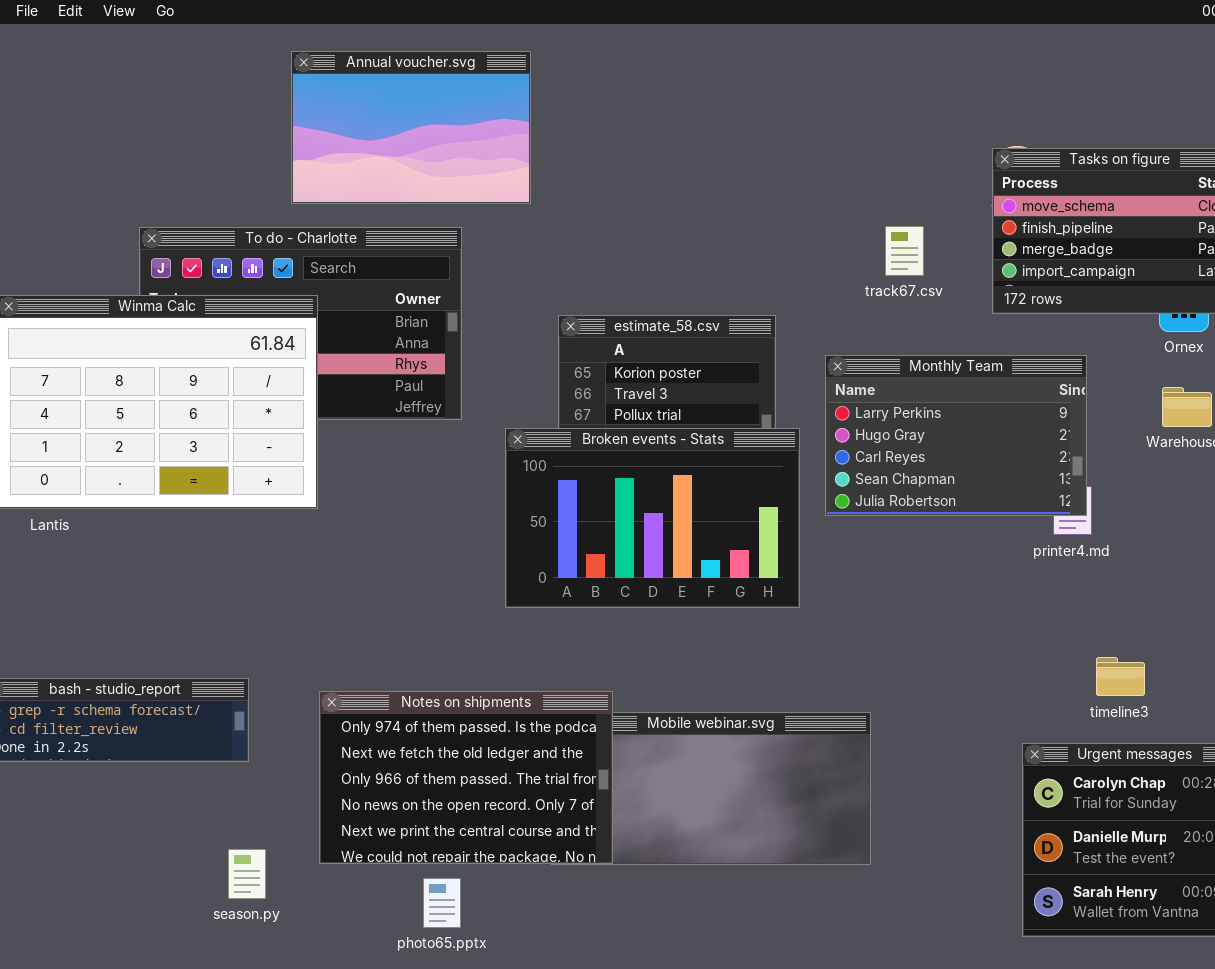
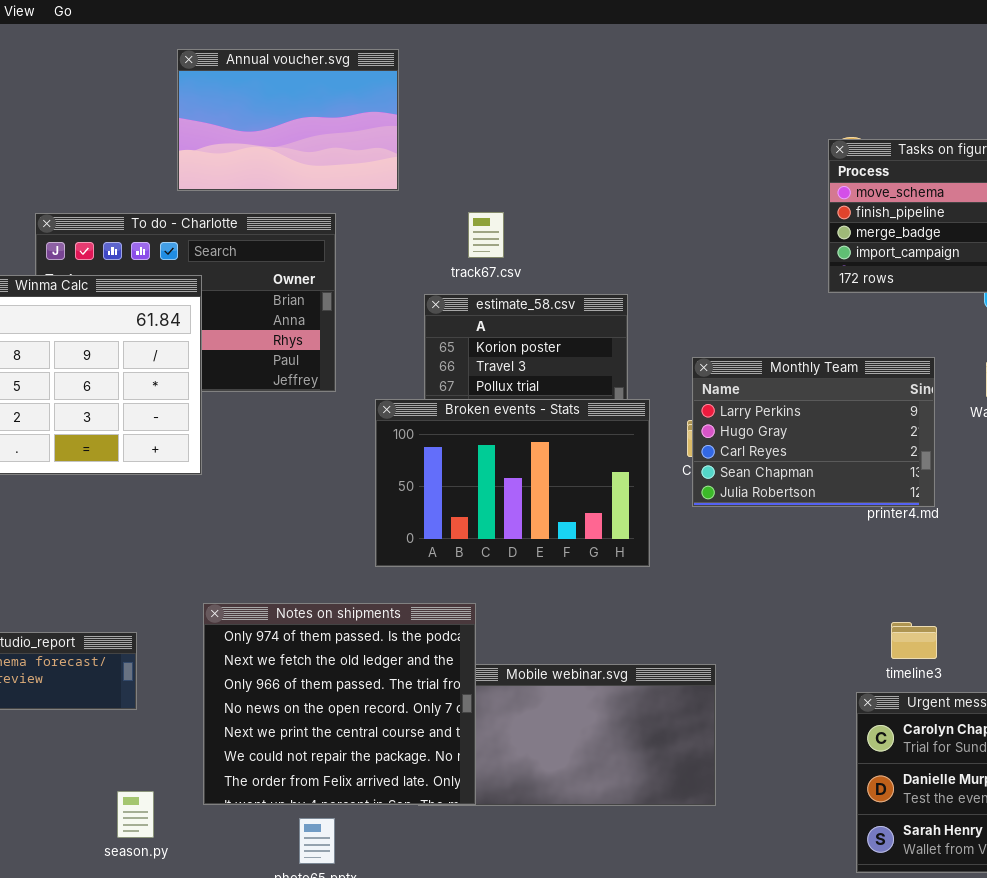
track67.csv: [885,226,924,276] -> [468,212,504,258], moved
Monthly Team: [825,355,1087,516] -> [692,357,935,507], moved
timeline3: [1096,657,1145,696] -> [891,622,937,659], moved
Notes on shipments: [319,691,613,864] -> [203,603,476,805], resized

